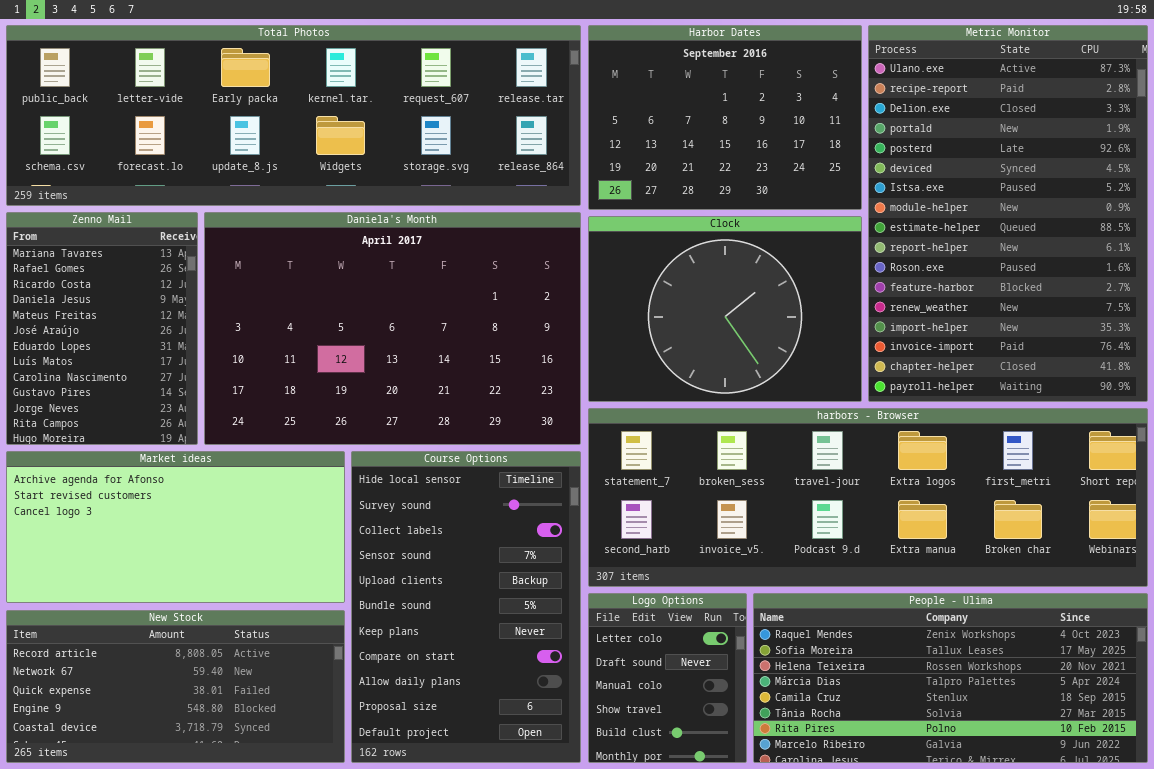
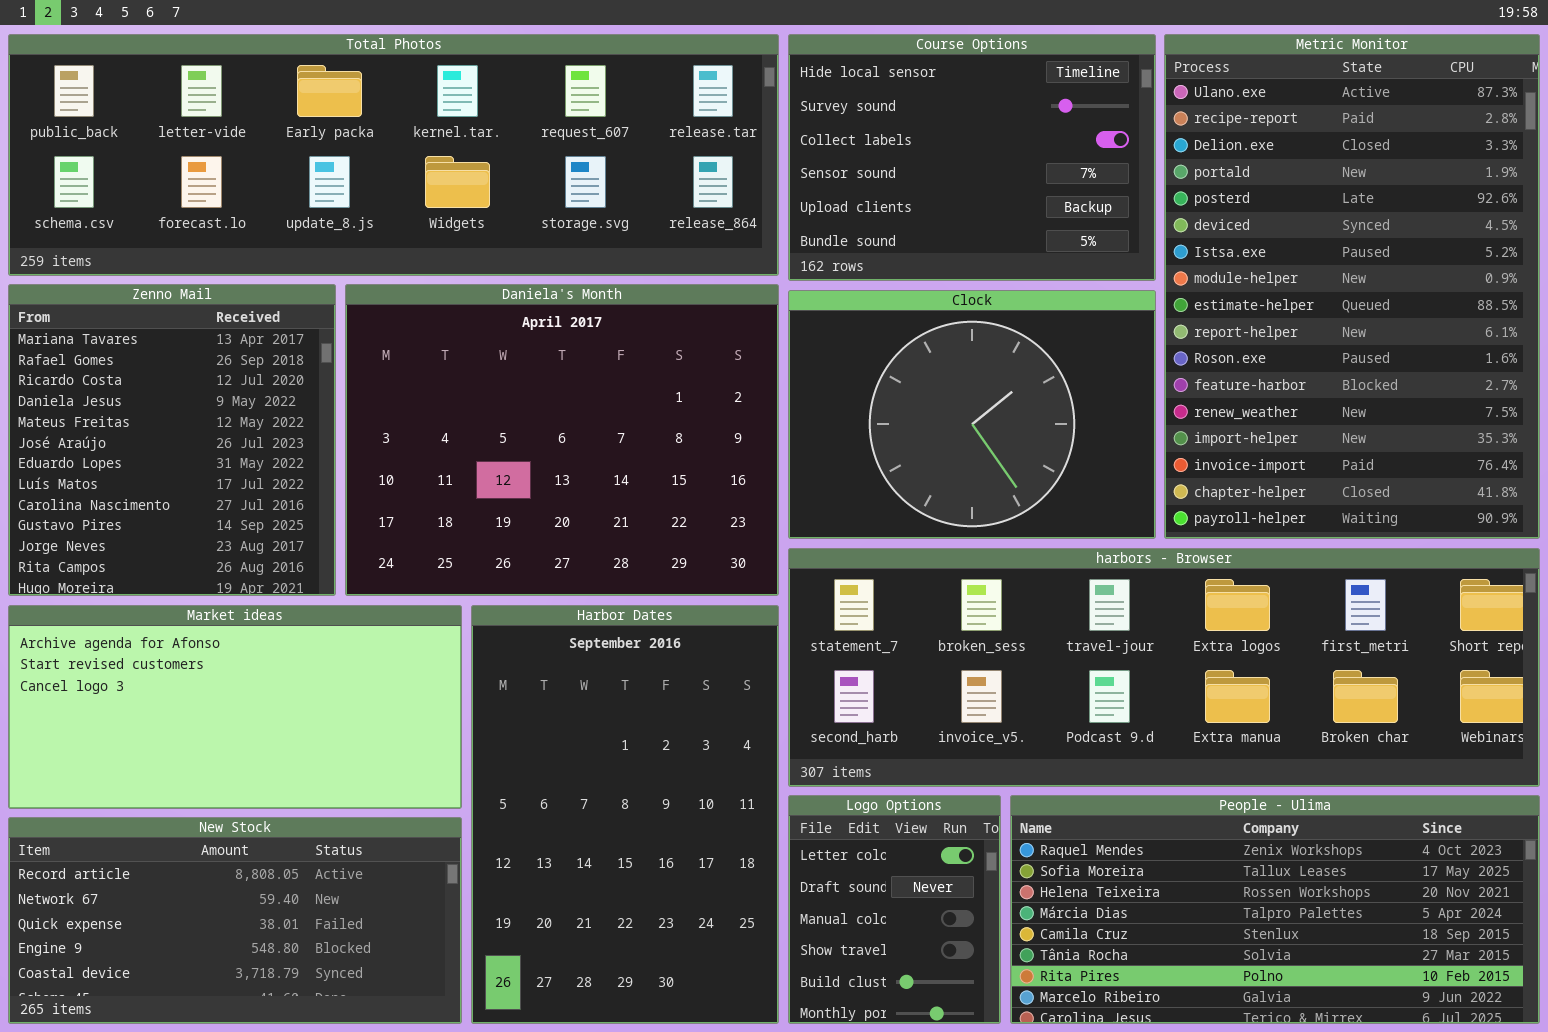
Harbor Dates: [588,25,862,210] -> [471,605,779,1024], moved, resized
Zenno Mail: [6,212,198,445] -> [8,284,336,596], resized
Daniela's Month: [204,212,581,445] -> [345,284,779,596], resized
Course Options: [351,451,581,763] -> [788,34,1156,281], moved, resized

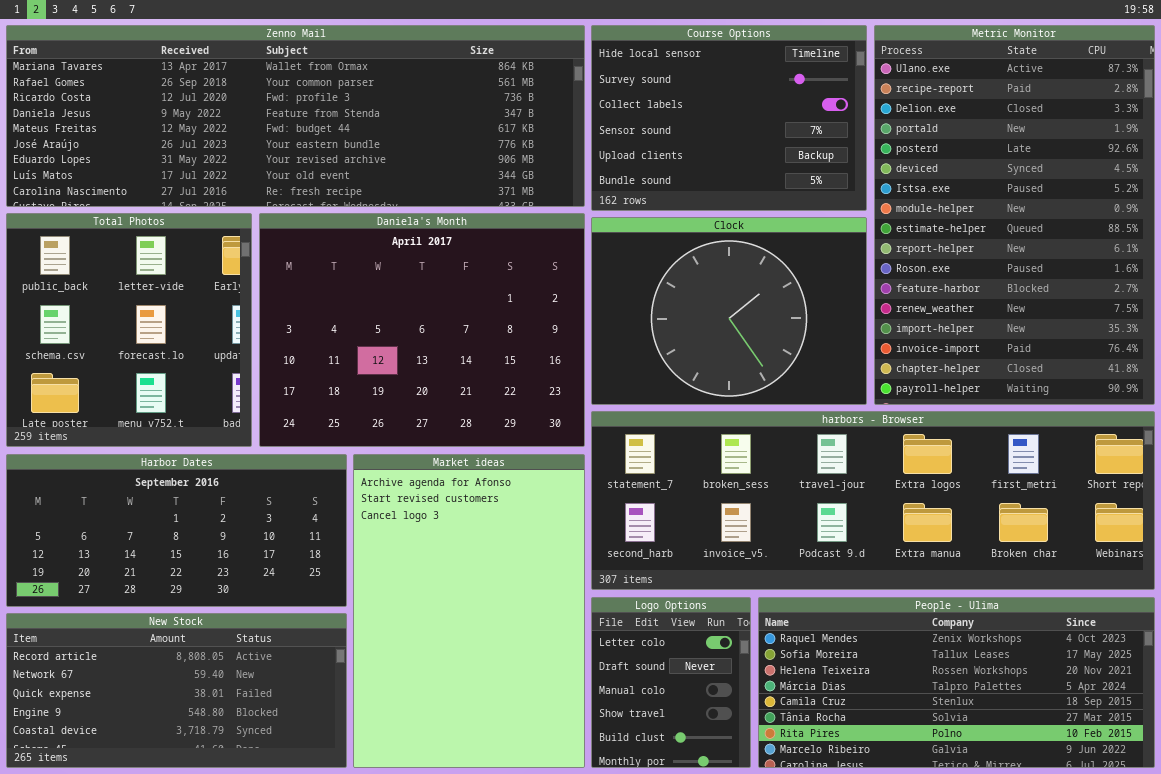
Total Photos: [8,34,779,276] -> [6,213,252,447], moved, resized
Zenno Mail: [8,284,336,596] -> [6,25,585,207], moved, resized
Market ideas: [8,605,462,809] -> [353,454,585,768], moved, resized
Harbor Dates: [471,605,779,1024] -> [6,454,347,607], moved, resized

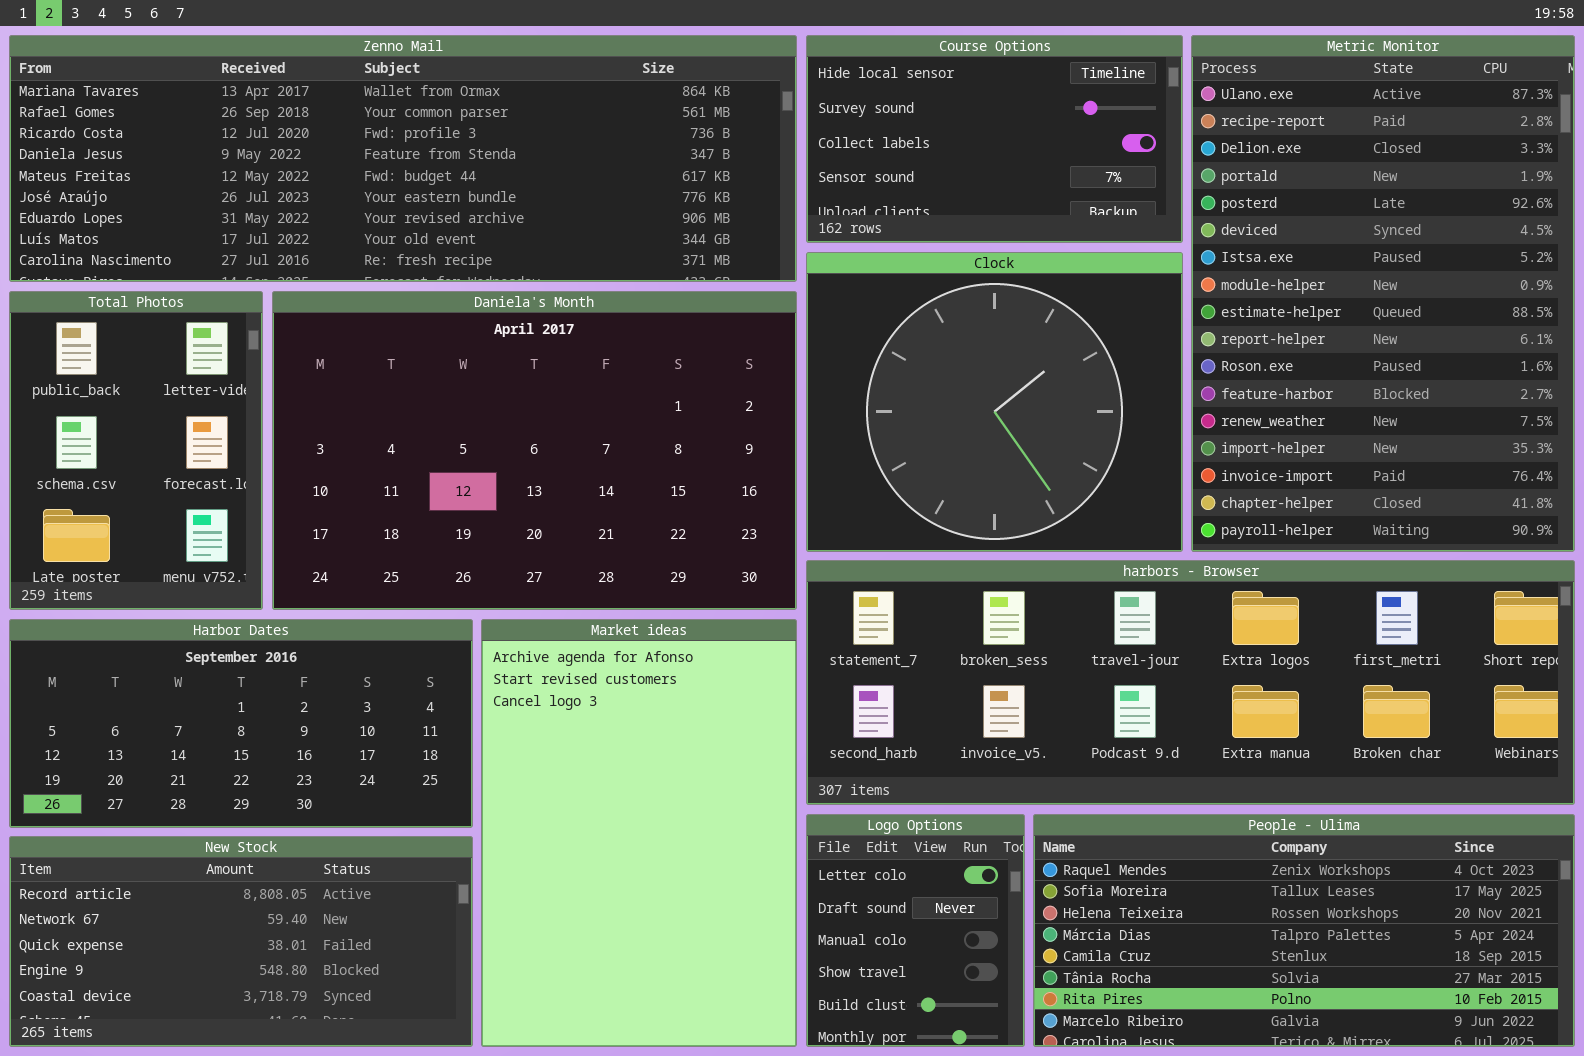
Course Options: [591,25,867,211] -> [806,35,1183,243], resized
Total Photos: [6,213,252,447] -> [9,291,263,610], resized
Daniela's Month: [259,213,585,447] -> [272,291,797,610], resized
Clock: [591,217,867,405] -> [806,252,1183,552], resized

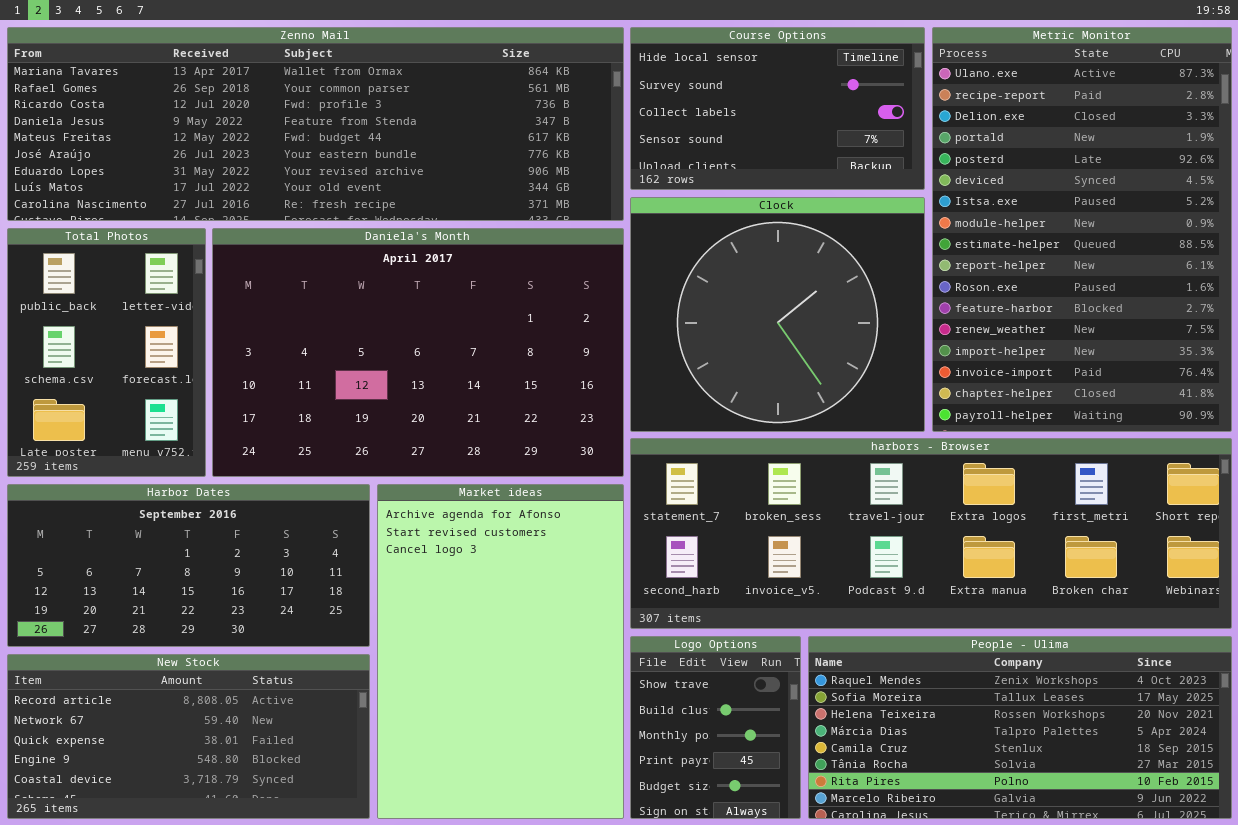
Logo Options: [806,814,1025,1047] -> [630,636,801,819], scrolled down 3 rows

